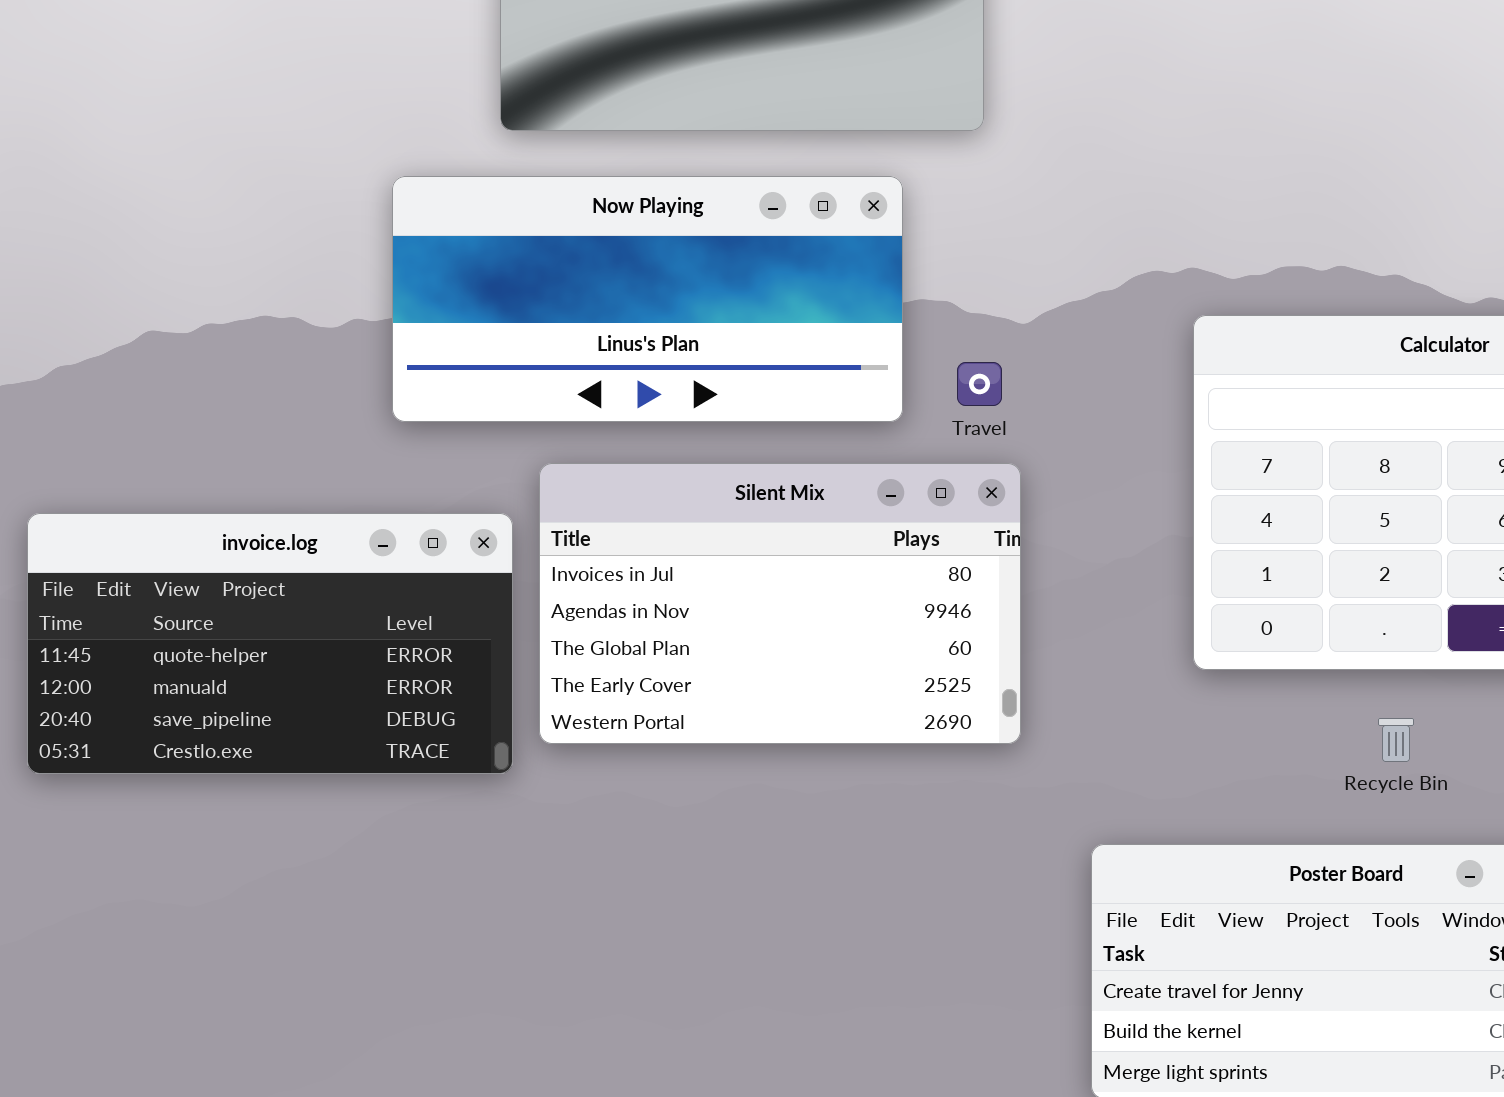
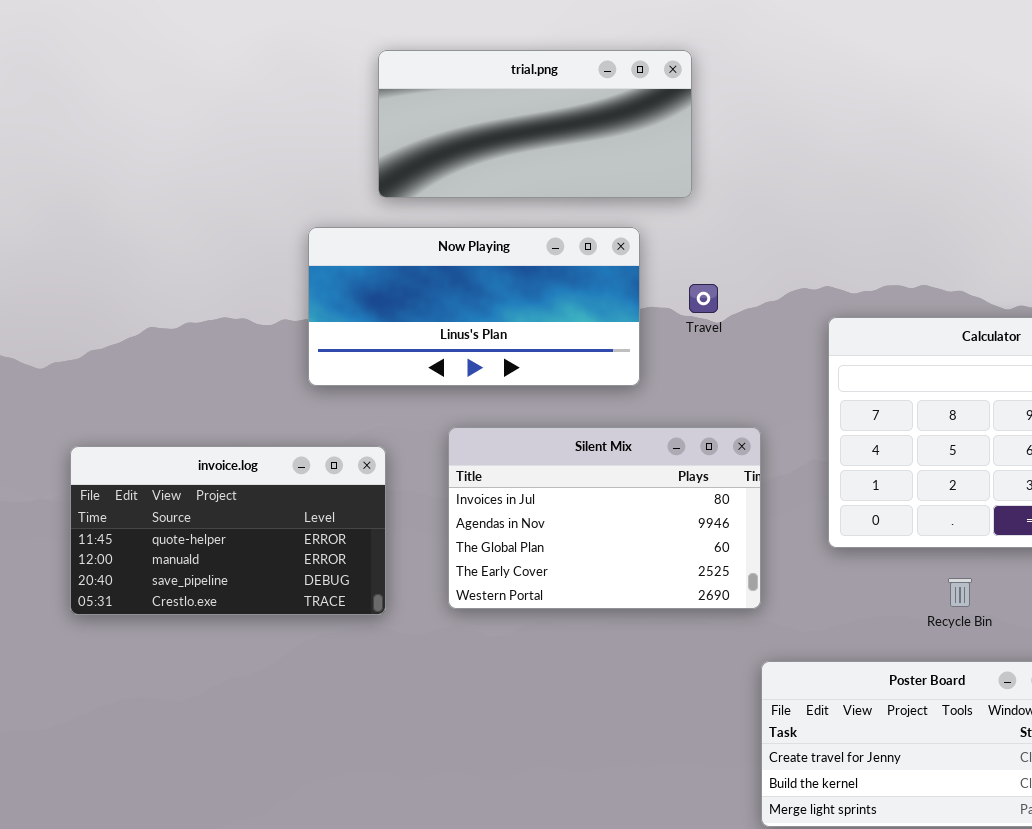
Travel: [957,362,1002,406] -> [689,284,718,313], moved
Silent Mix: [539,463,1021,744] -> [448,427,761,609], moved

